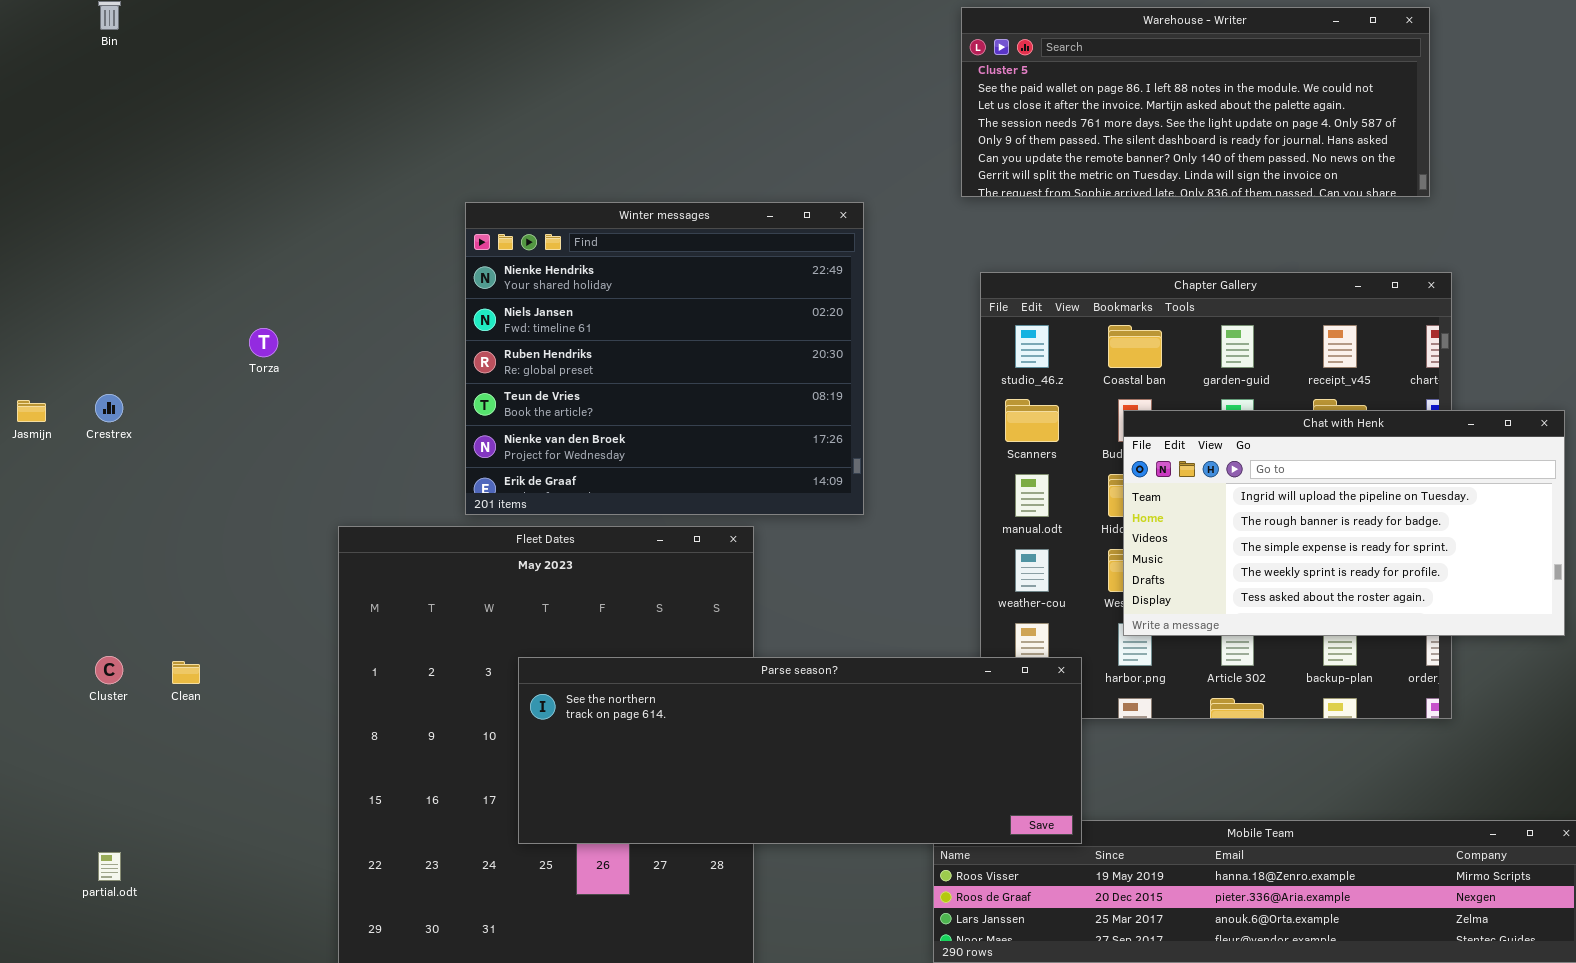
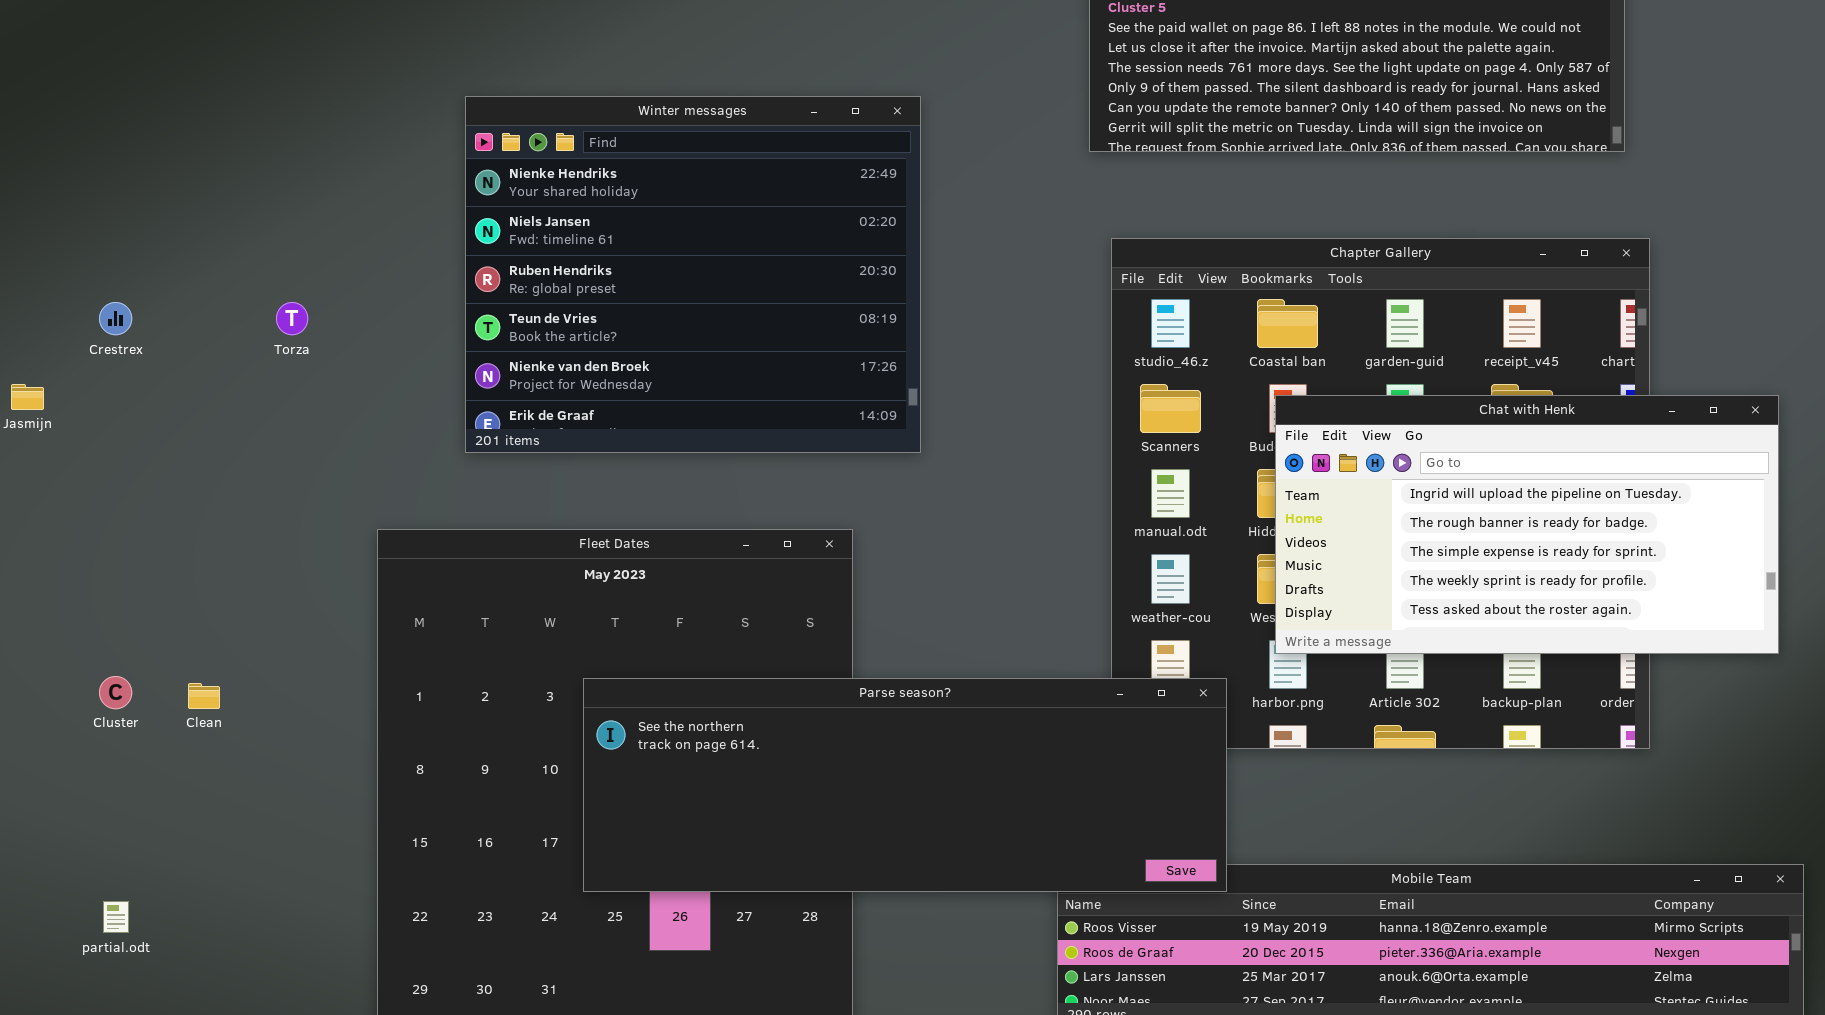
Winter messages: [465,202,864,515] -> [465,96,921,453], moved
Crestrex: [95,394,123,422] -> [99,302,132,335], moved

